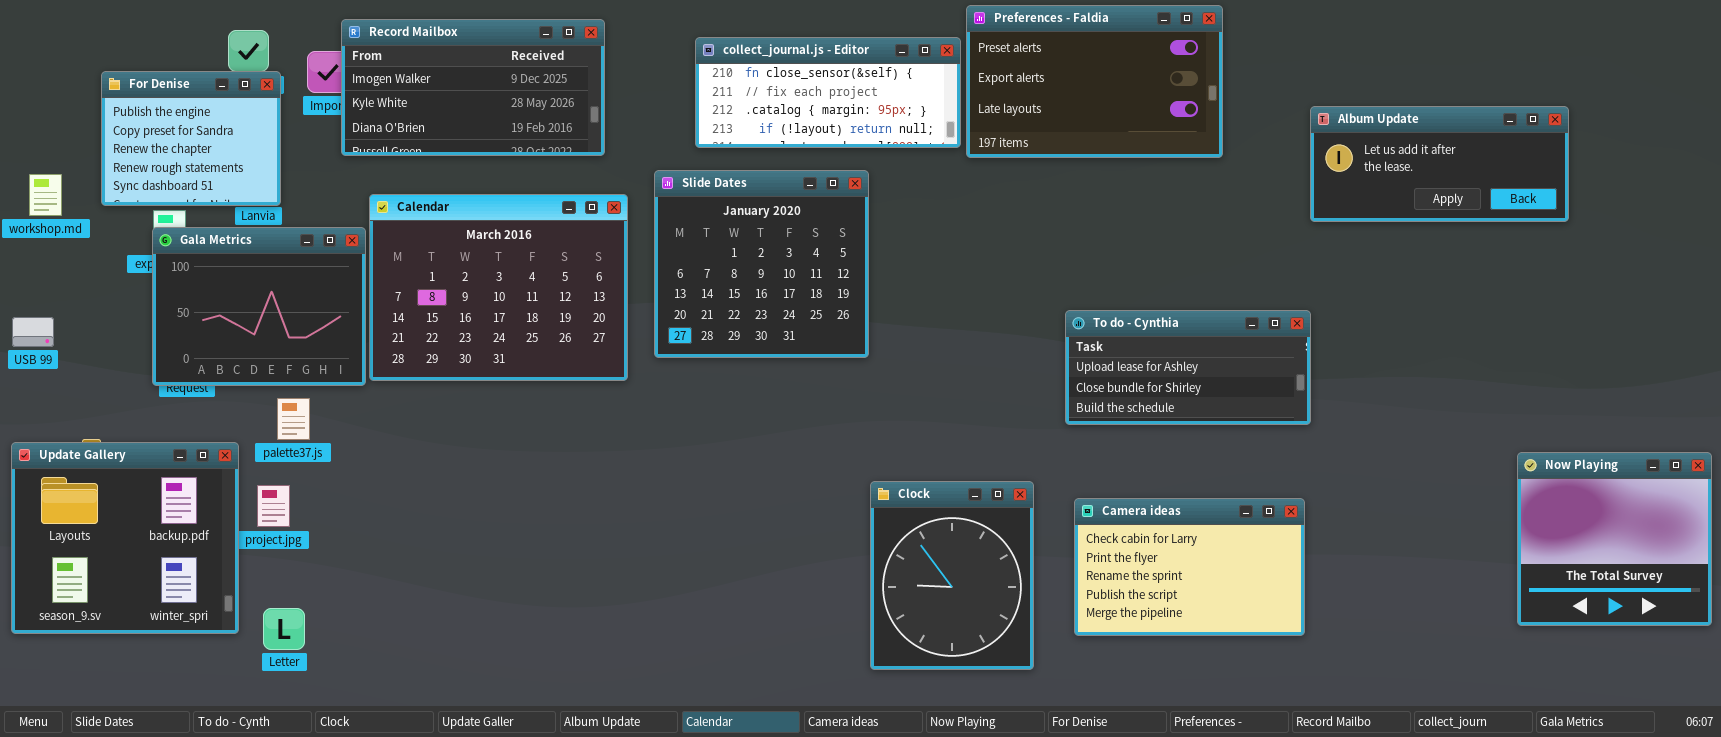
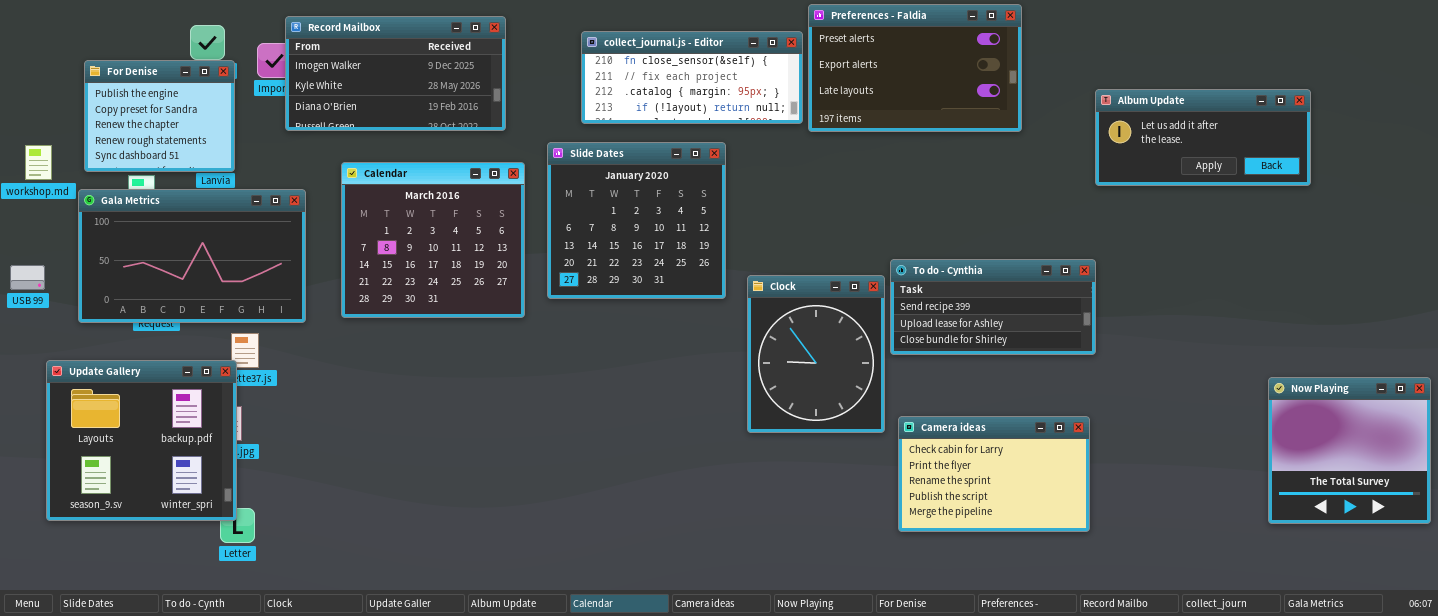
Calendar: [369,194,628,381] -> [341,162,525,318], resized
Gala Metrics: [152,227,366,386] -> [78,189,306,323], resized
To do - Cynthia: [1065,310,1311,425] -> [890,259,1096,355], scrolled up 1 row
Update Gallery: [11,442,239,634] -> [46,360,237,521], moved
Clock: [870,481,1034,670] -> [747,275,885,433], moved

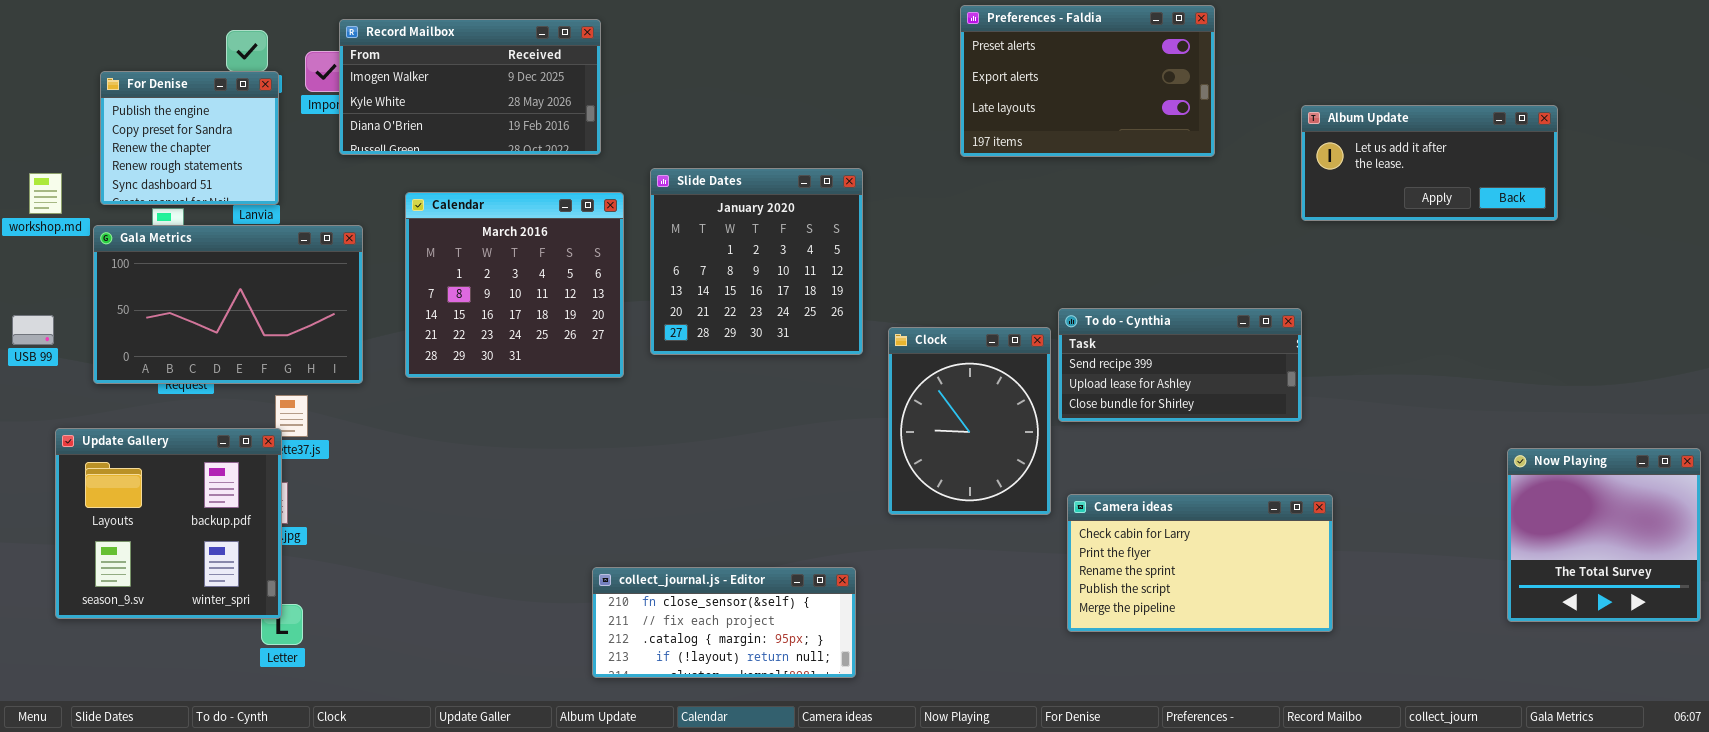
collect_journal.js - Editor: [581,31,803,124] -> [592,567,856,678], moved
Camera ideas: [898,416,1090,532] -> [1067,494,1333,632], resized

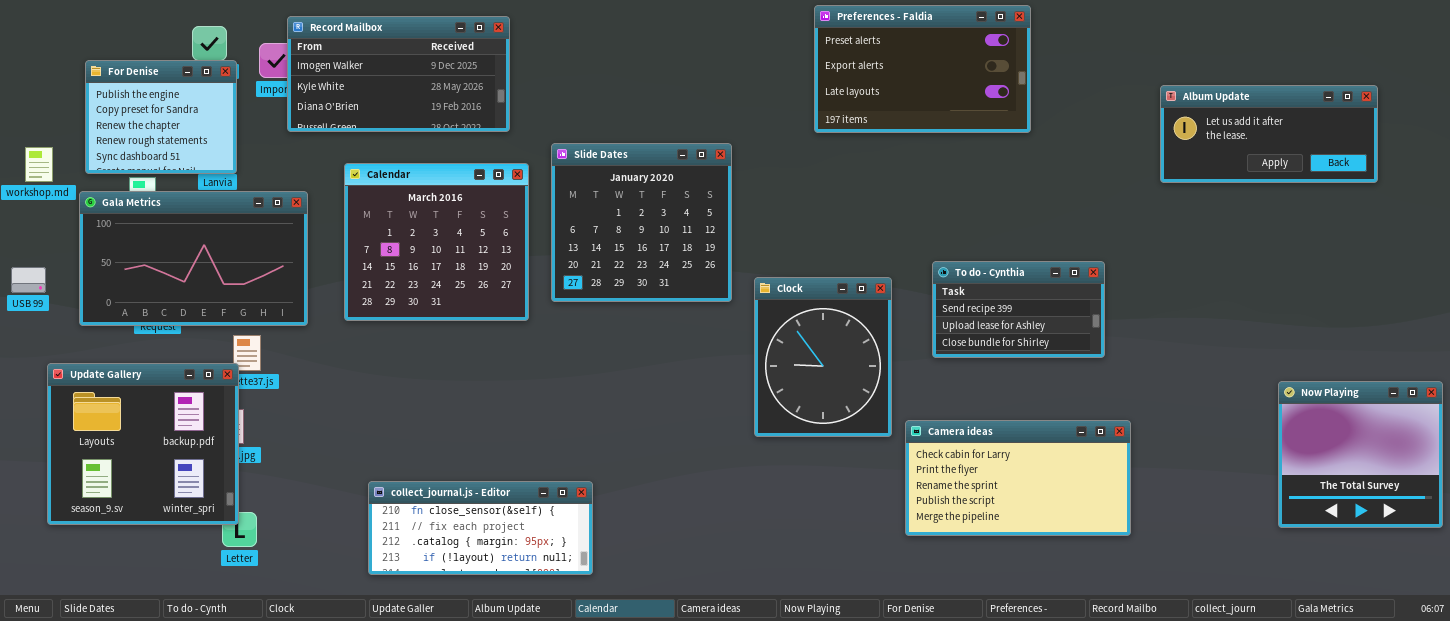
Album Update: [1301,105,1558,221] -> [1160,85,1378,183], moved
To do - Cynthia: [1058,308,1302,422] -> [932,261,1105,358], resized
collect_journal.js - Editor: [592,567,856,678] -> [368,481,593,575], moved

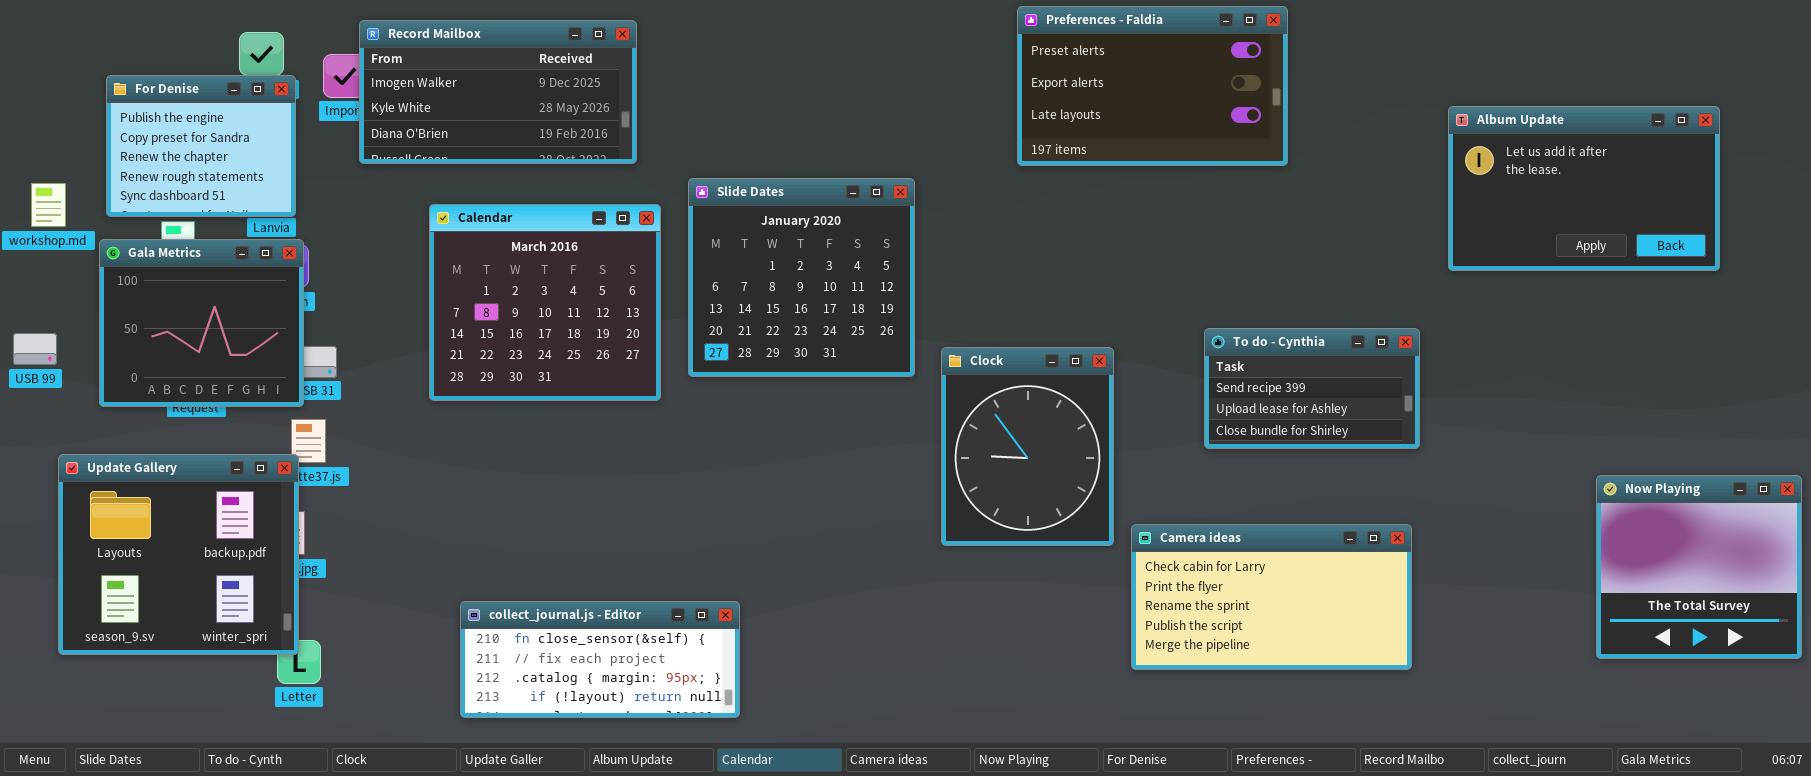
Album Update: [1160,85,1378,183] -> [1448,106,1720,271], resized
Gala Metrics: [79,191,308,326] -> [99,239,304,407], resized
To do - Cynthia: [932,261,1105,358] -> [1204,328,1420,449], moved

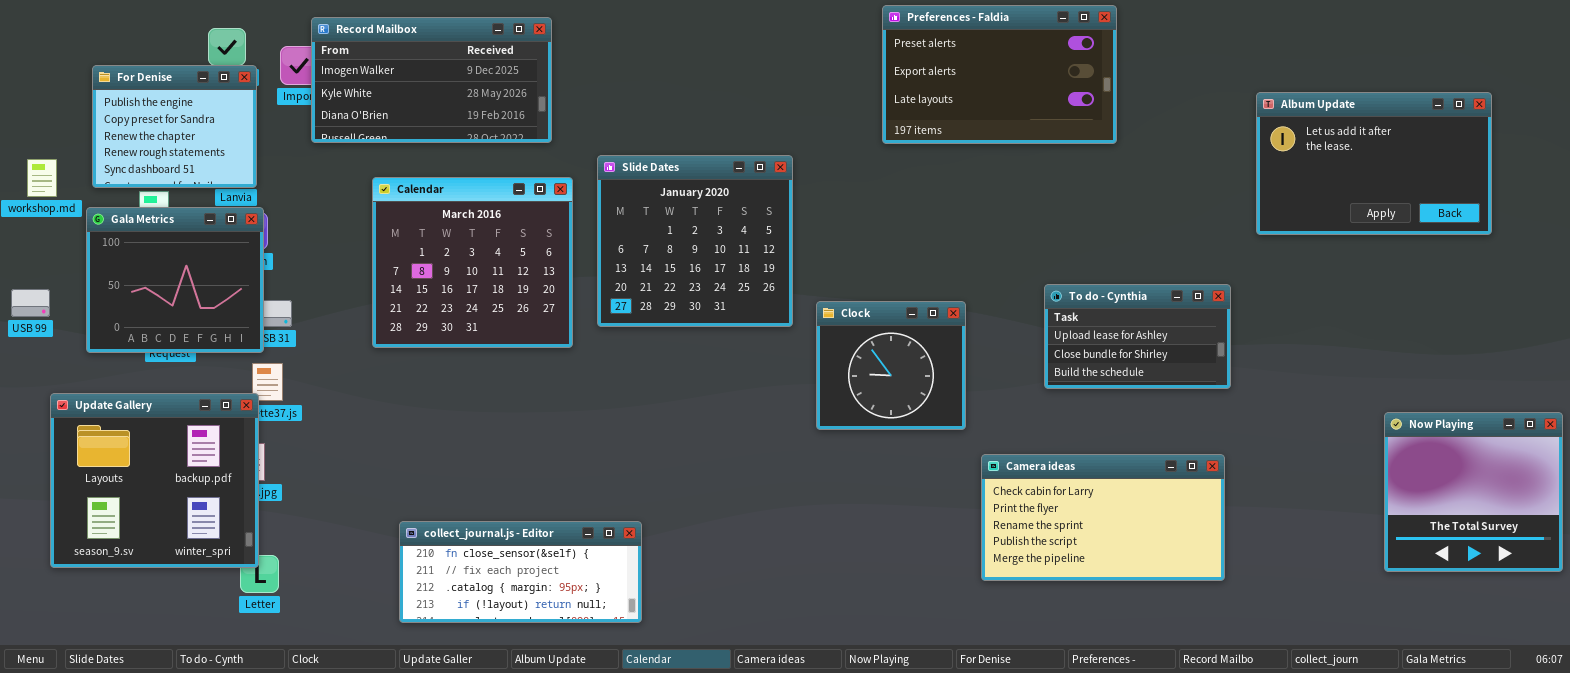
To do - Cynthia: [1204,328,1420,449] -> [1044,284,1231,389], scrolled down 1 row
Clock: [941,347,1114,546] -> [816,301,966,430], resized

